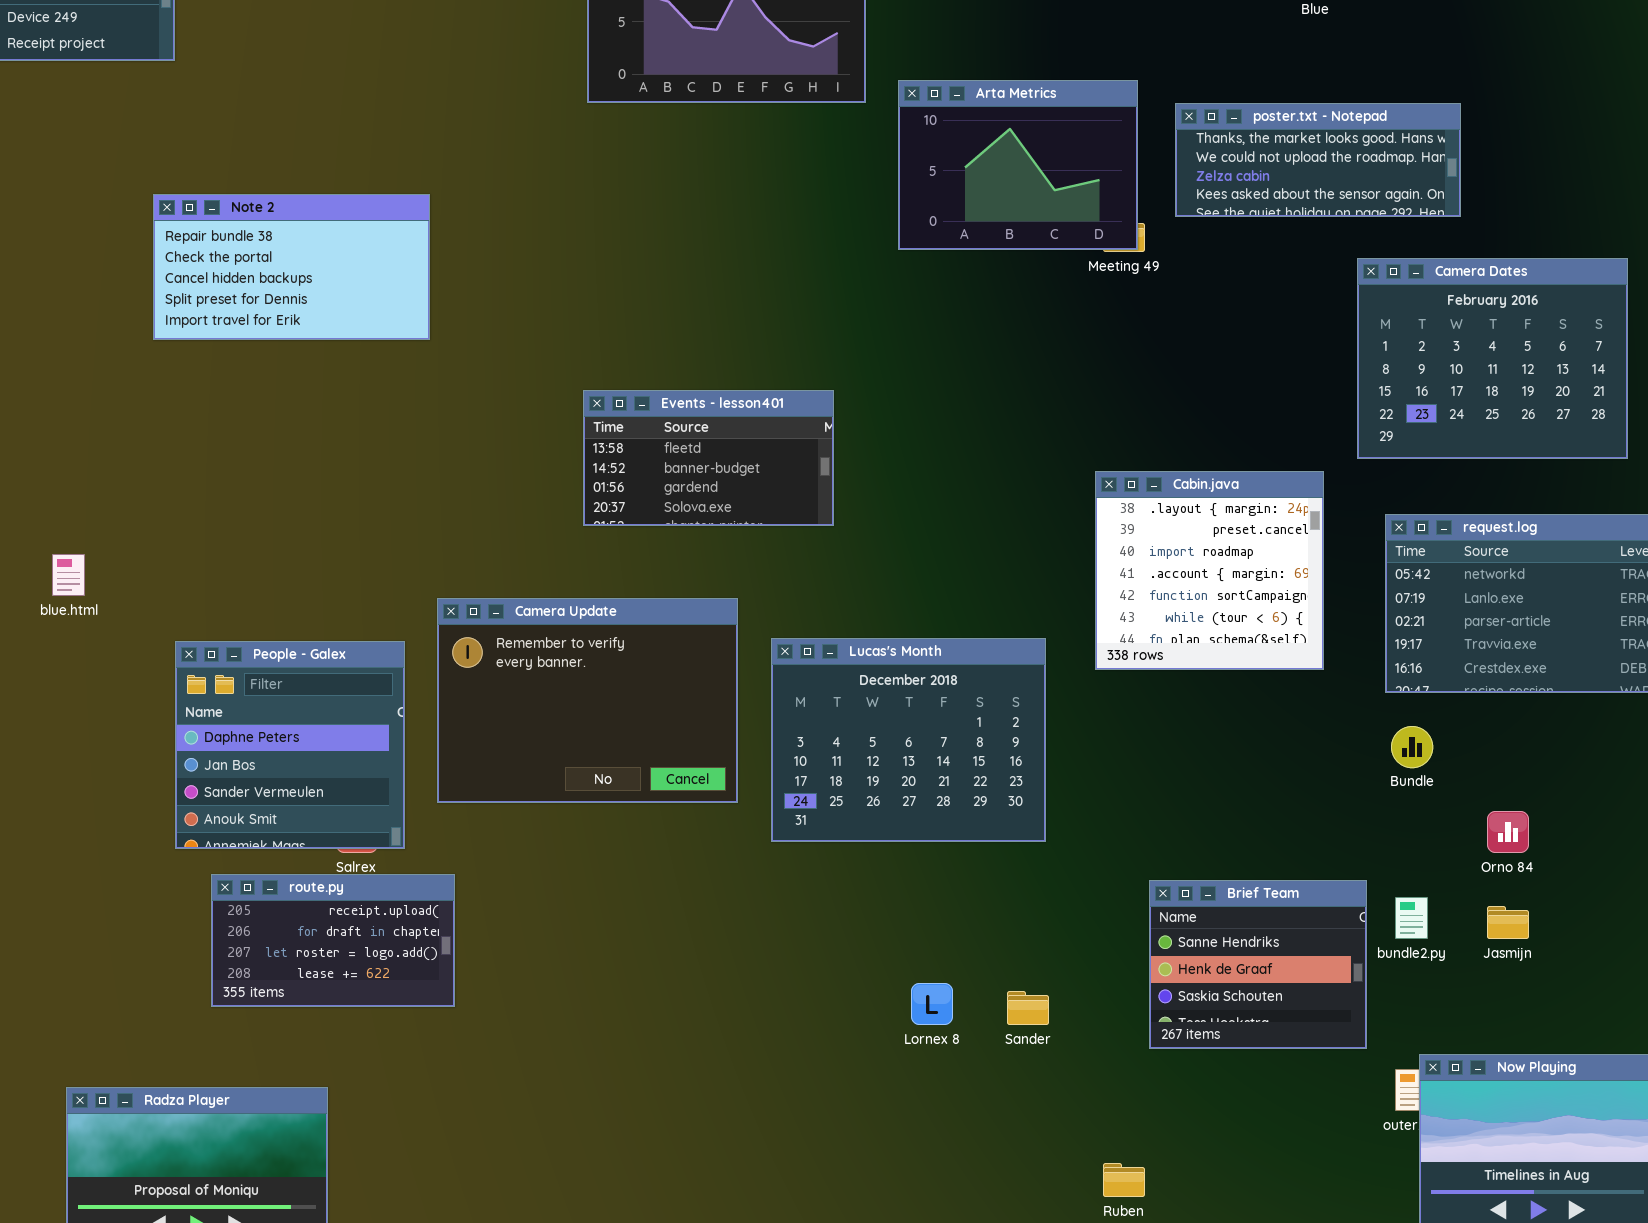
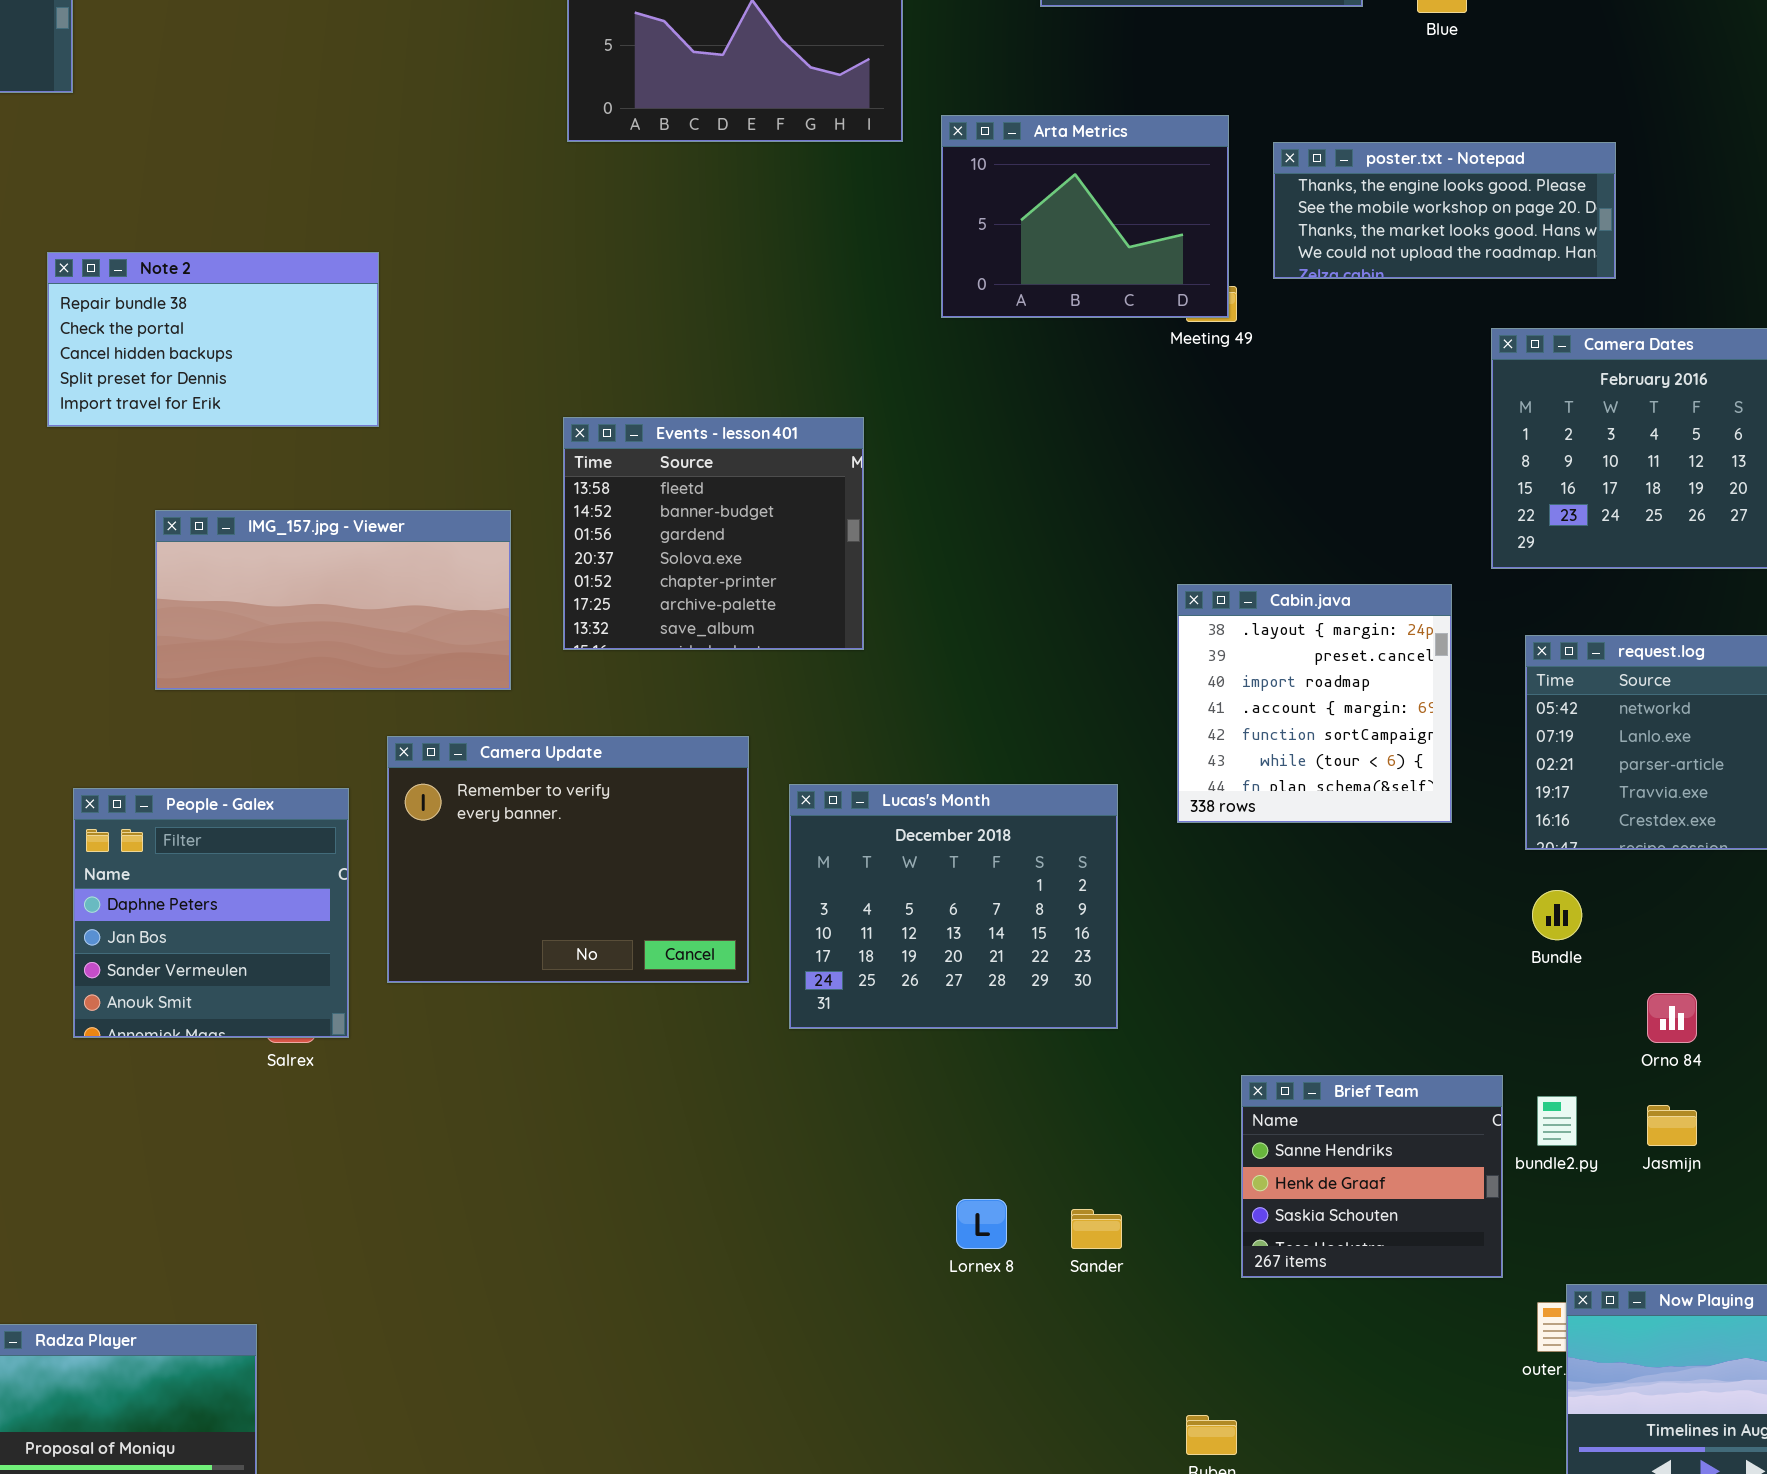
poster.txt - Notepad: [1175,103,1461,217] -> [1273,142,1616,279], scrolled up 2 rows
Events - lesson401: [583,390,834,526] -> [563,417,864,650], resized
IMG_157.jpg - Viewer: none -> [155,510,511,690], opened
route.py: [211,874,455,1007] -> none, closed

